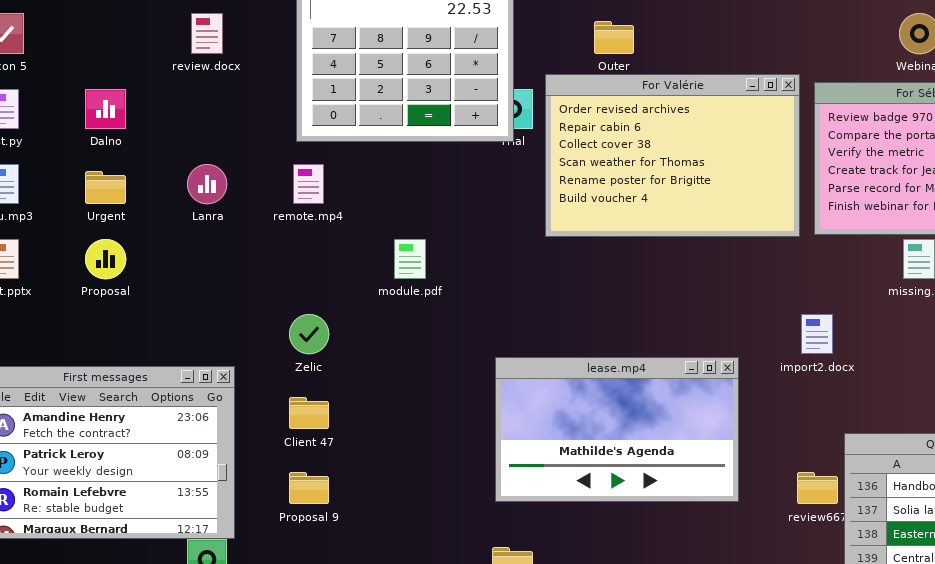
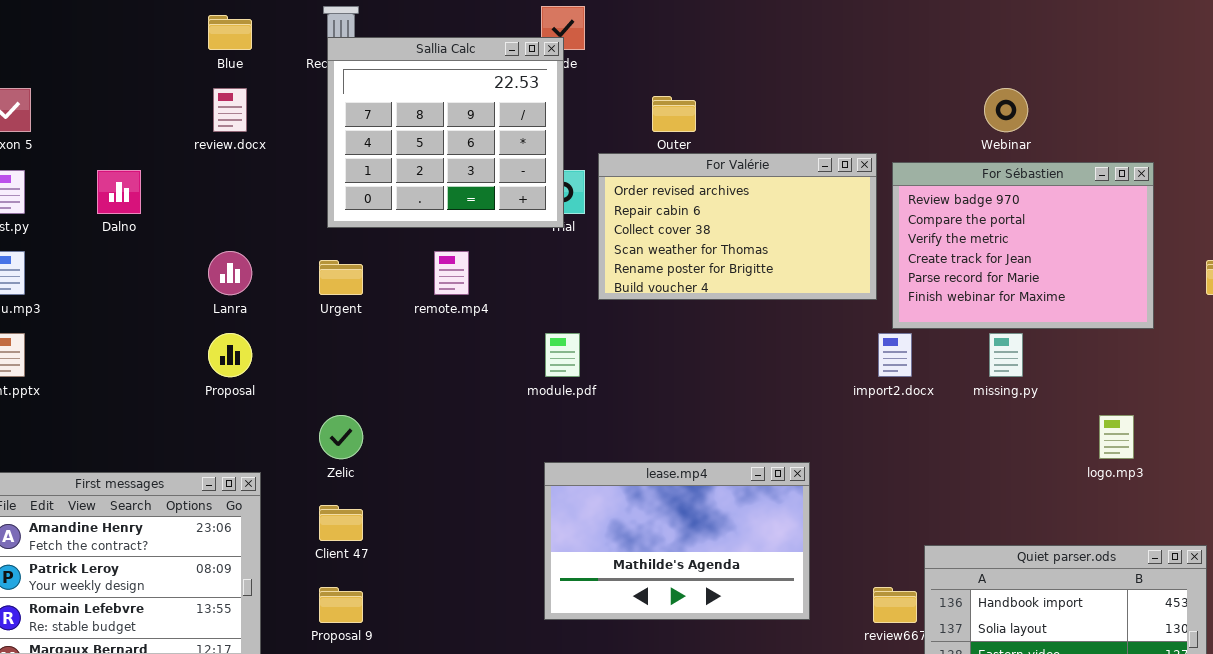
For Valérie: [545,74,800,237] -> [598,153,877,300], resized
remote.mp4: [293,164,324,204] -> [434,251,469,295], moved
Urgent: [85,171,126,204] -> [319,260,363,295], moved
Proposal: [85,239,126,279] -> [208,333,252,377], moved
module.pdf: [394,239,426,279] -> [545,333,580,377], moved
import2.docx: [801,314,833,354] -> [878,333,912,377], moved

